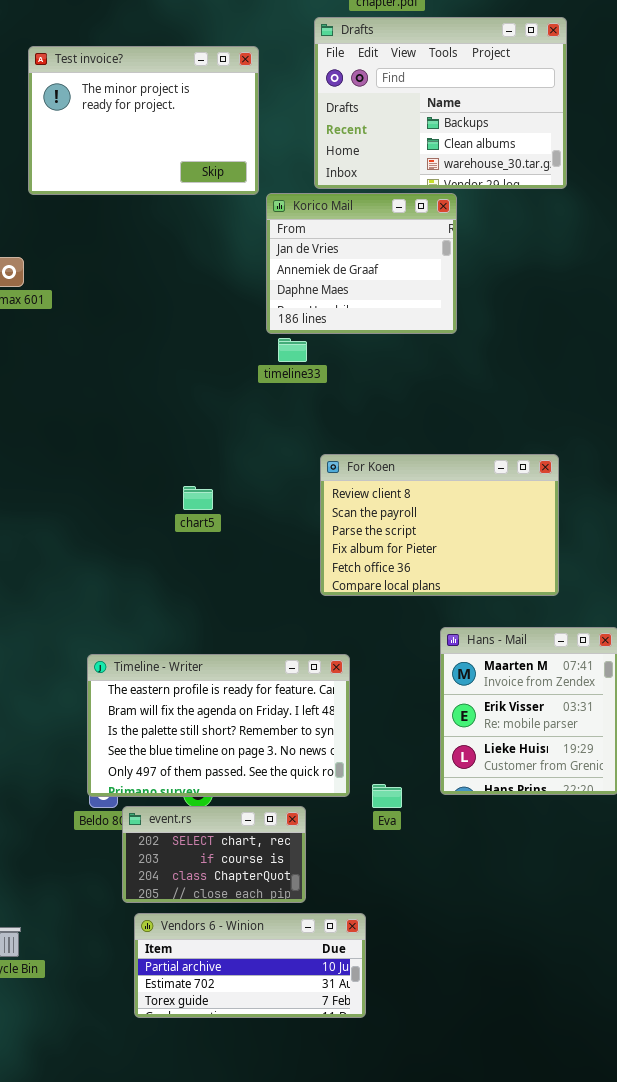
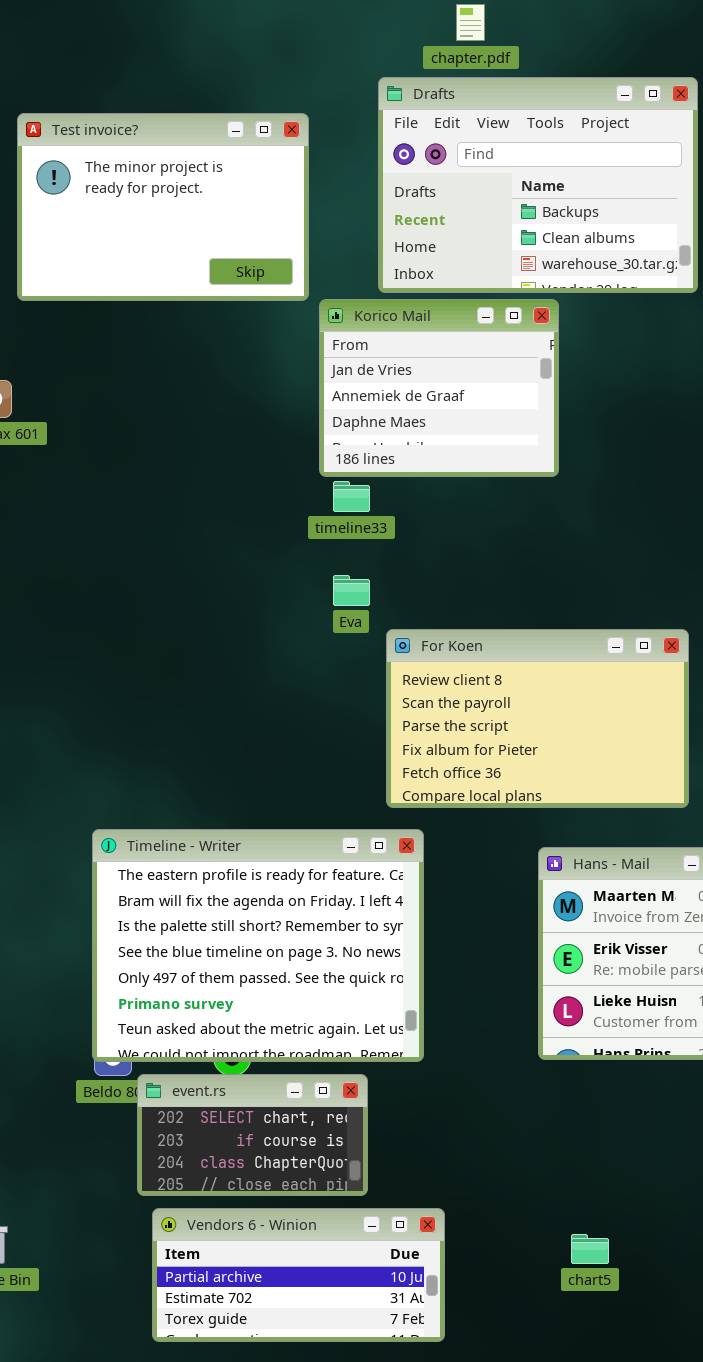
chart5: [183,486,213,510] -> [571,1234,609,1264], moved
Timeline - Writer: [87,654,350,797] -> [92,829,424,1062], resized
Eva: [372,784,402,808] -> [333,575,370,606], moved

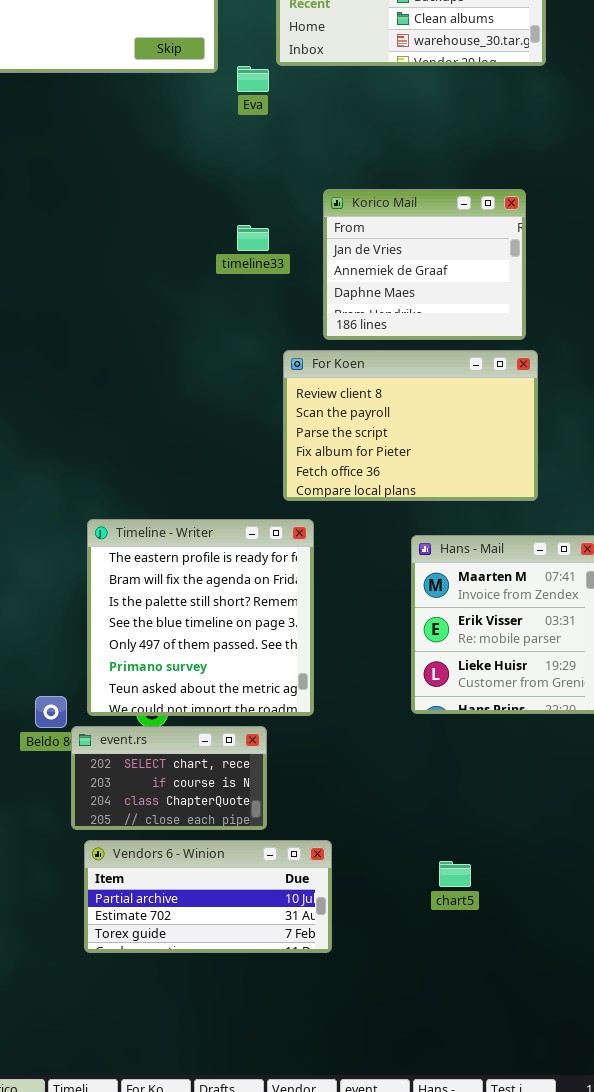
Korico Mail: [319,299,559,477] -> [323,189,526,340], moved
Eva: [333,575,370,606] -> [237,66,269,92], moved
Timeline - Writer: [92,829,424,1062] -> [87,519,314,716], resized

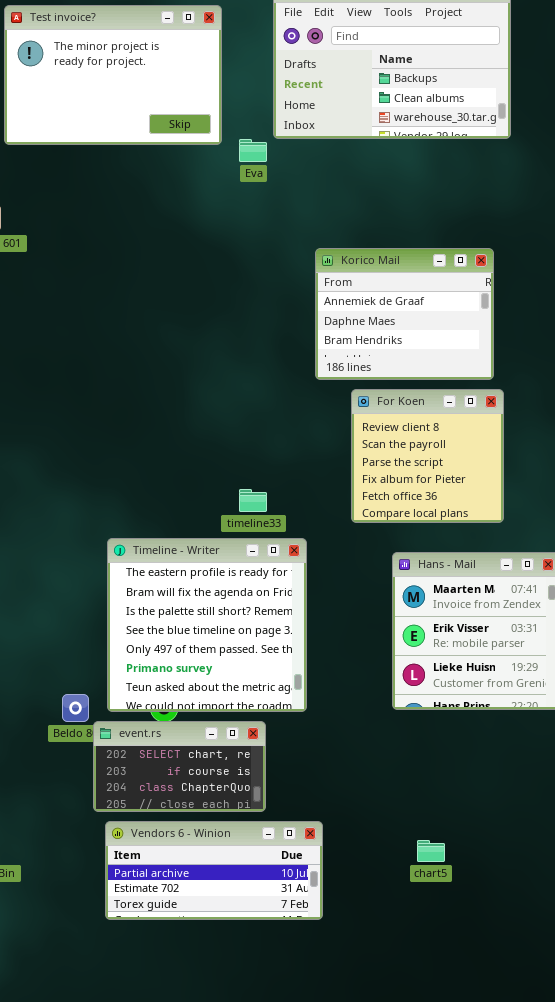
Korico Mail: [323,189,526,340] -> [315,248,494,380], scrolled down 1 row
timeline33: [237,225,269,251] -> [239,489,267,512], moved
For Koen: [283,350,538,501] -> [351,389,504,523], resized

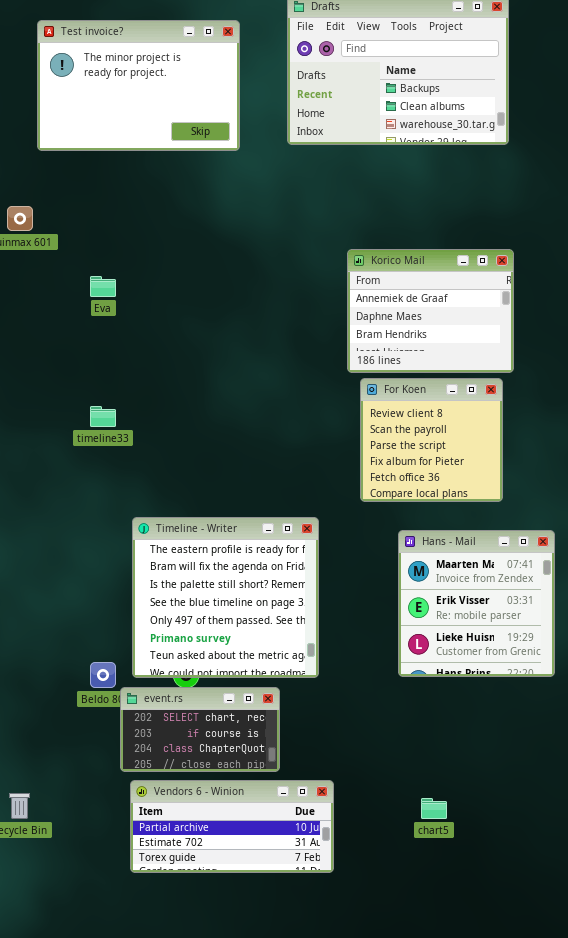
Eva: [239,139,267,162] -> [90,276,116,297], moved
Korico Mail: [315,248,494,380] -> [347,249,514,373], moved
timeline33: [239,489,267,512] -> [90,406,116,427], moved

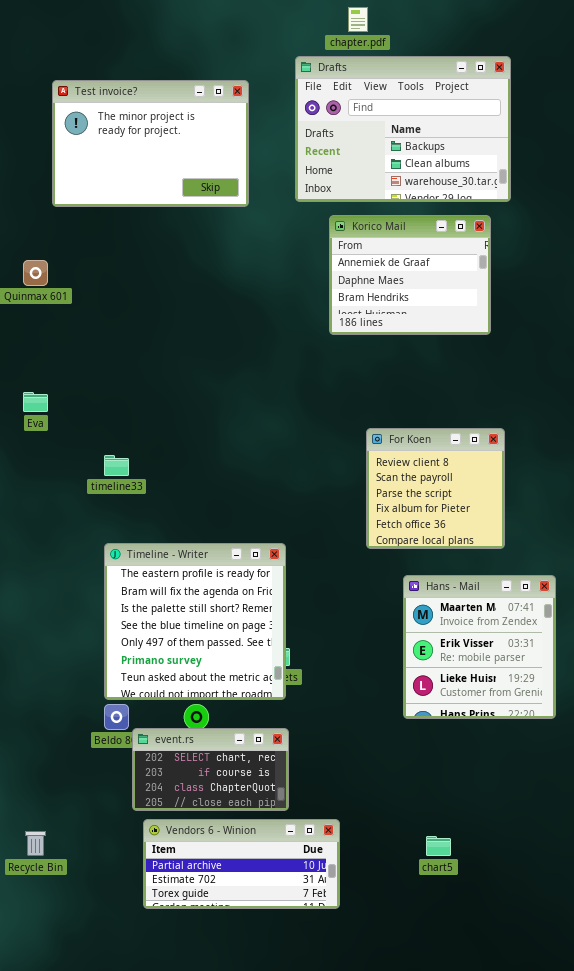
Korico Mail: [347,249,514,373] -> [329,215,491,335], moved
Eva: [90,276,116,297] -> [23,392,48,412], moved
Timeline - Writer: [132,517,319,678] -> [104,543,286,700], moved

